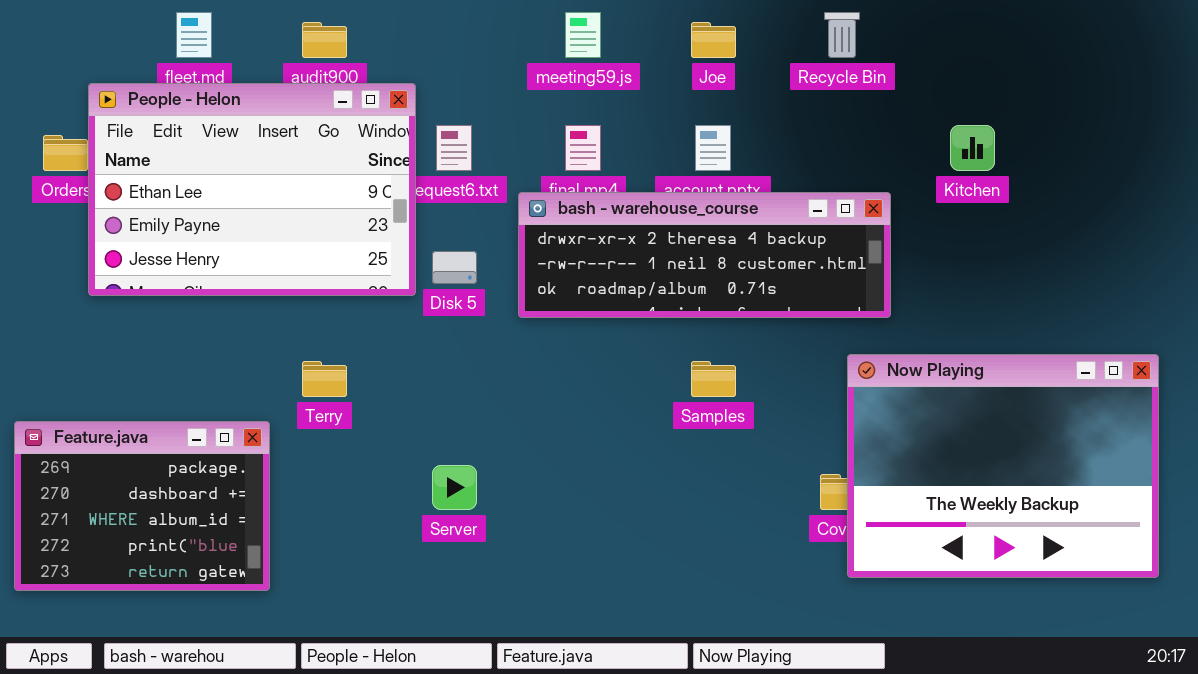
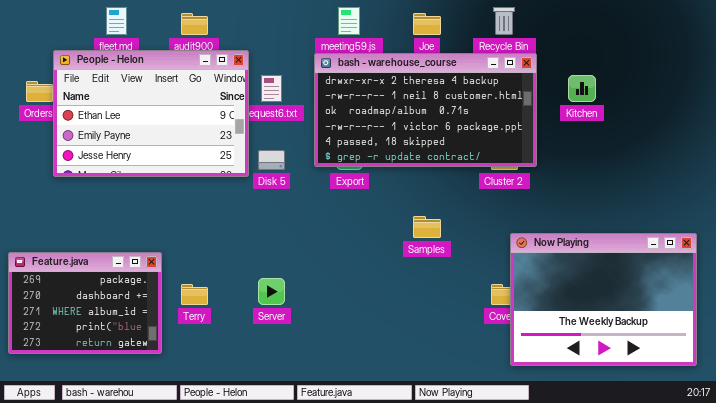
bash - warehouse_course: [518,192,891,318] -> [314,53,537,167], moved, resized
Now Playing: [847,354,1159,578] -> [510,233,697,366], moved
Terry: [302,361,347,397] -> [181,284,208,305], moved

